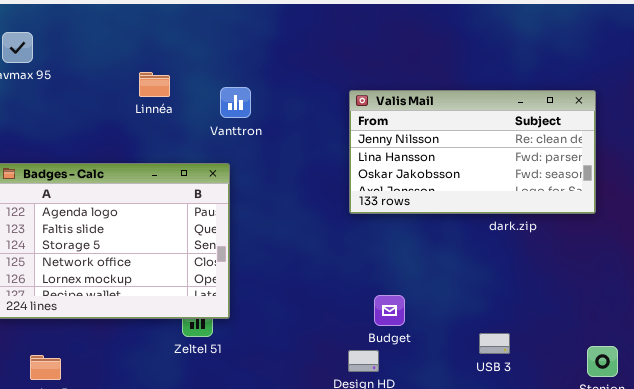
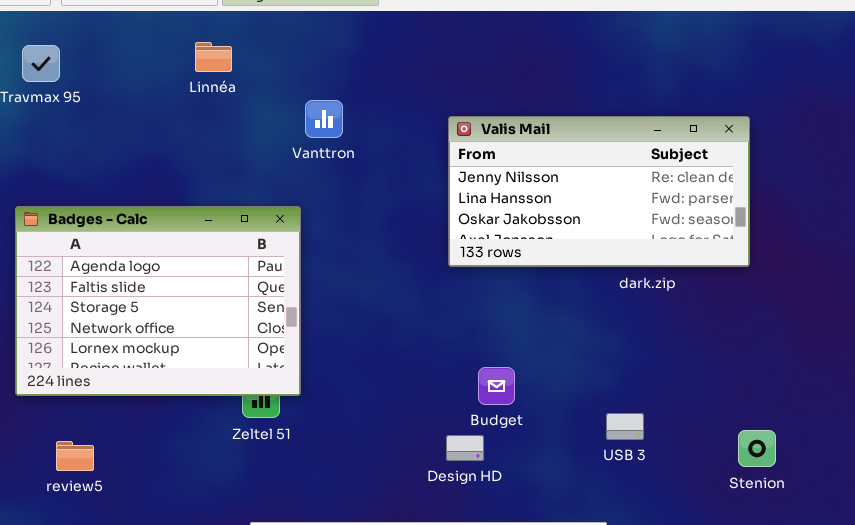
Linnéa: [139,72,170,97] -> [195,42,232,72], moved
Vanttron: [220,87,251,118] -> [305,100,343,138], moved

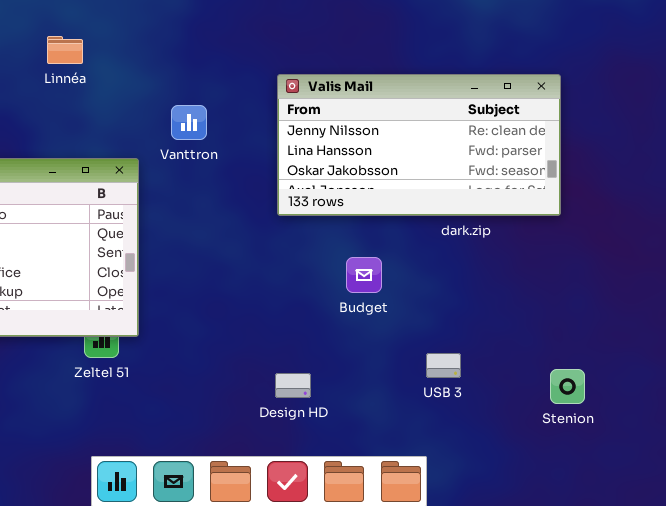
Linnéa: [195,42,232,72] -> [47,36,83,64], moved
Vanttron: [305,100,343,138] -> [171,105,207,140], moved
Budget: [478,367,515,405] -> [346,257,382,293], moved

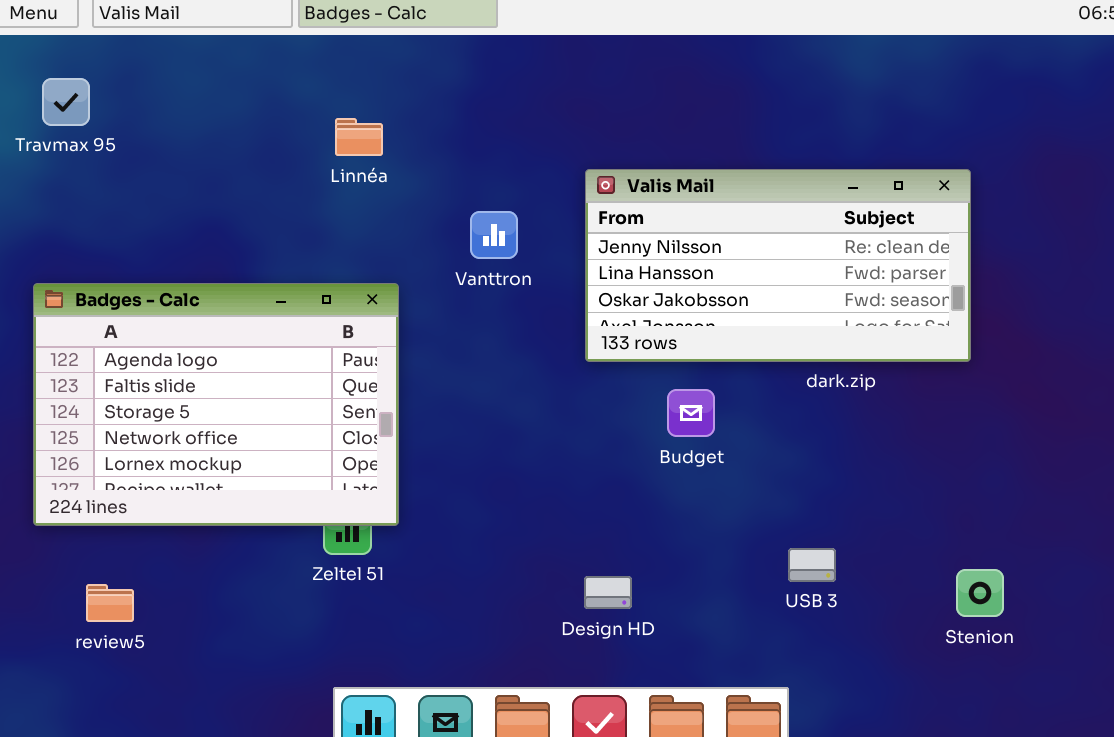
Linnéa: [47,36,83,64] -> [335,118,383,156], moved
Vanttron: [171,105,207,140] -> [470,211,518,259], moved
Budget: [346,257,382,293] -> [667,389,715,437], moved

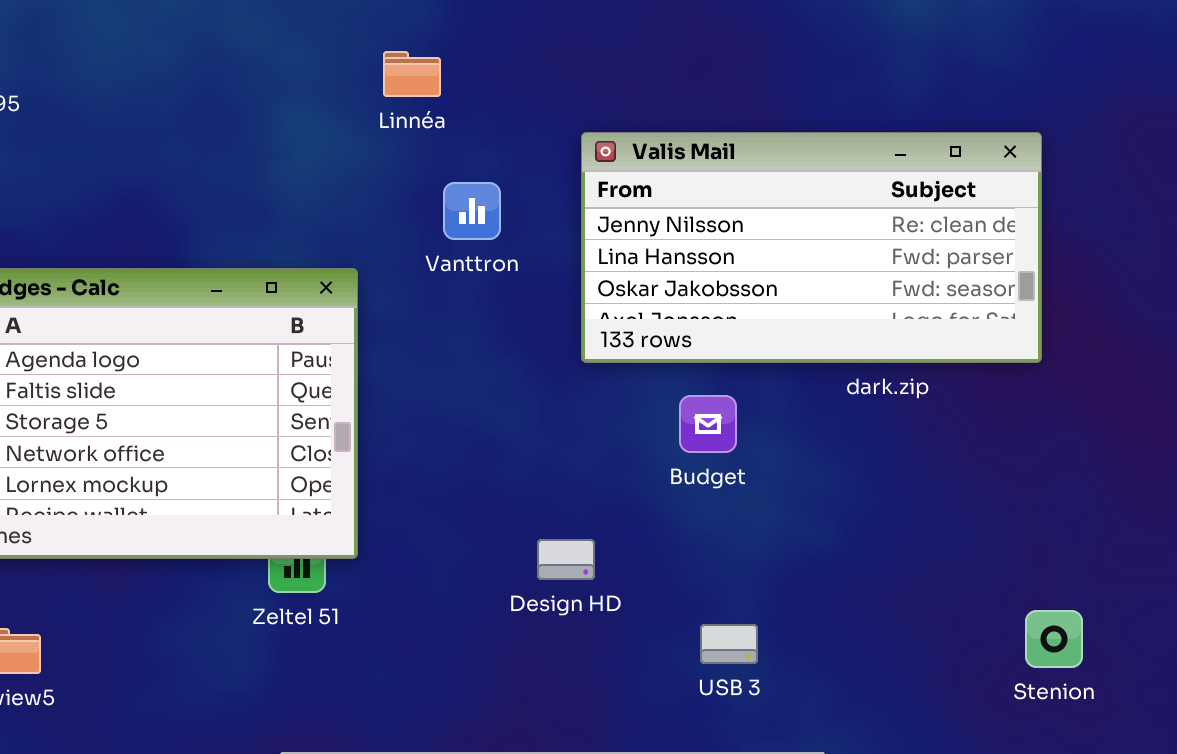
Linnéa: [335,118,383,156] -> [383,51,441,97], moved
USB 3: [788,548,836,582] -> [700,624,758,664], moved
Design HD: [584,576,632,609] -> [537,539,595,580], moved

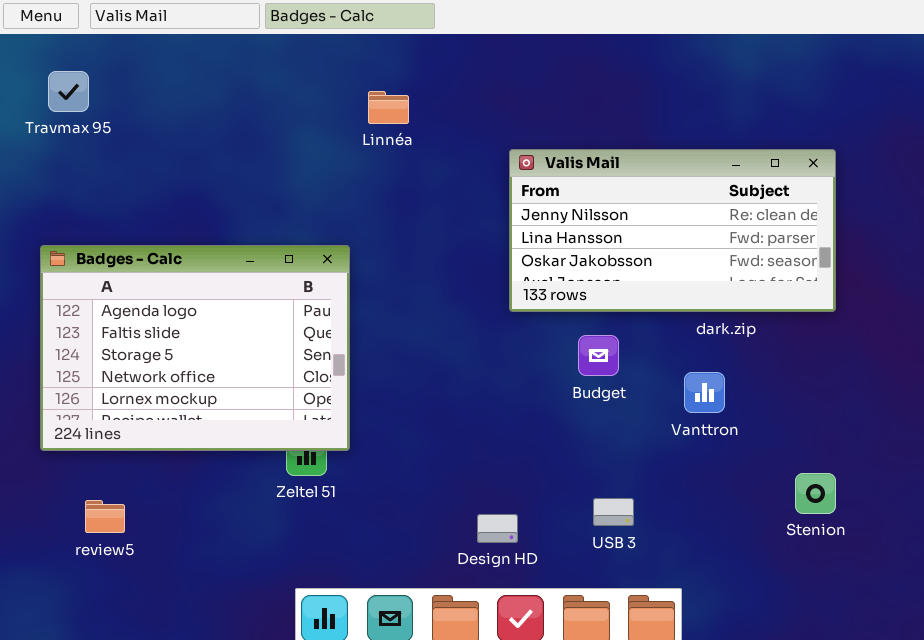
Vanttron: [443,182,501,240] -> [684,372,725,413], moved
Design HD: [537,539,595,580] -> [477,514,518,543], moved
Stenion: [1025,610,1083,668] -> [795,473,836,514], moved

